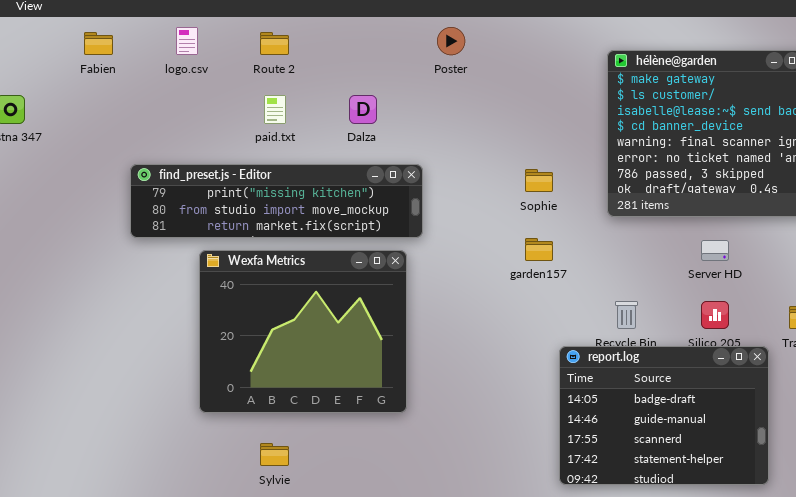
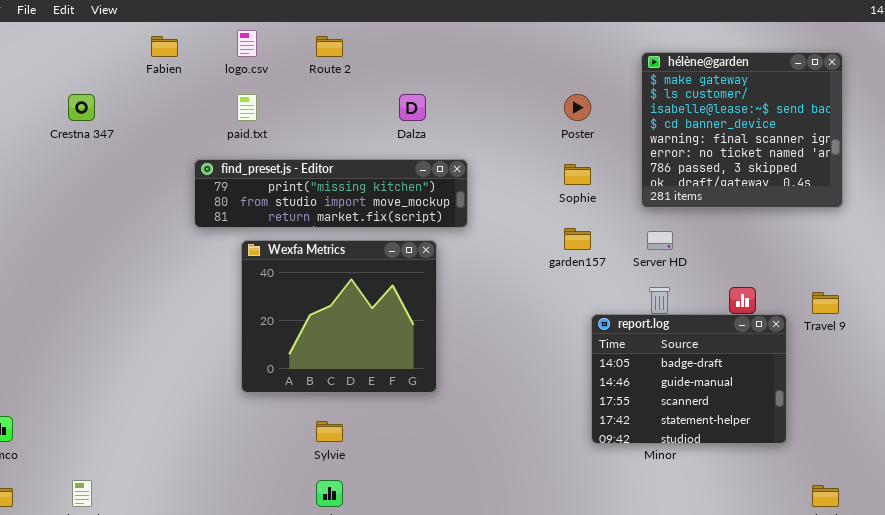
Poster: [437,27,465,55] -> [564,94,591,121], moved
paid.txt: [264,95,286,124] -> [237,94,257,121], moved
Server HD: [701,240,729,261] -> [647,231,673,250], moved
Wexfa Metrics: [199,250,407,413] -> [241,240,437,393], moved
report.log: [559,346,769,485] -> [591,314,787,444], moved

